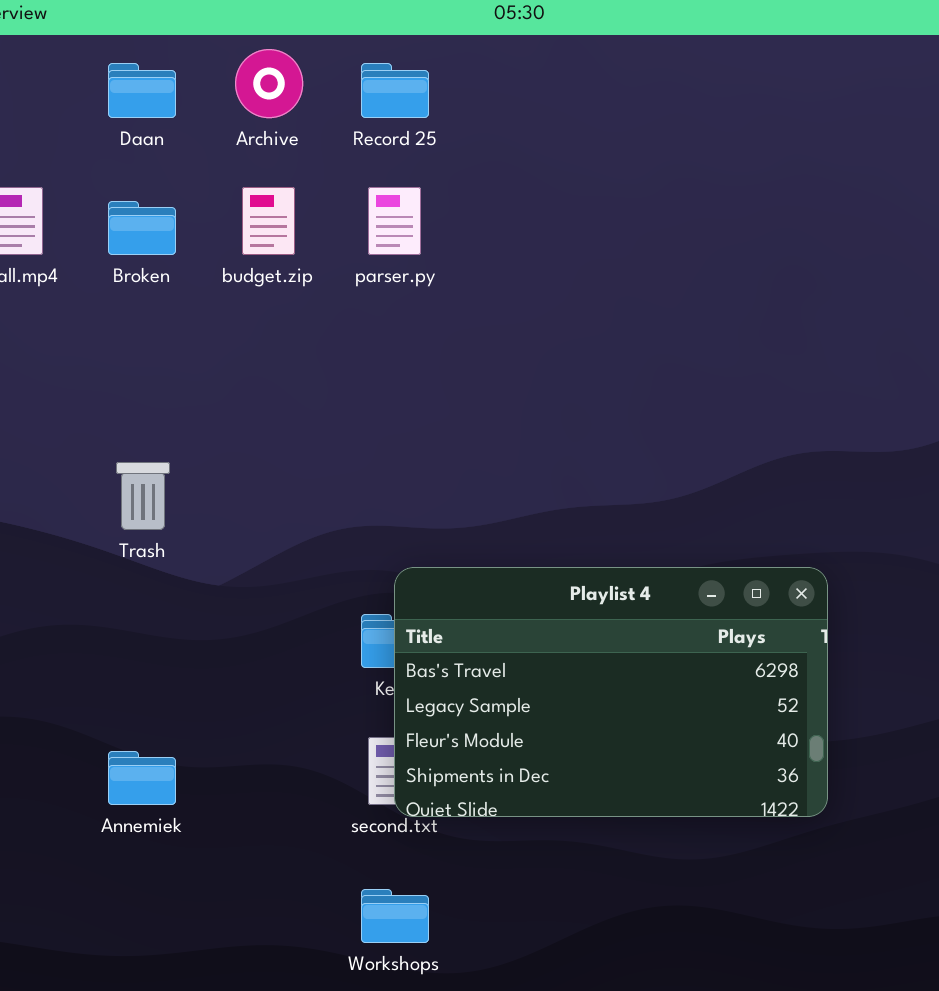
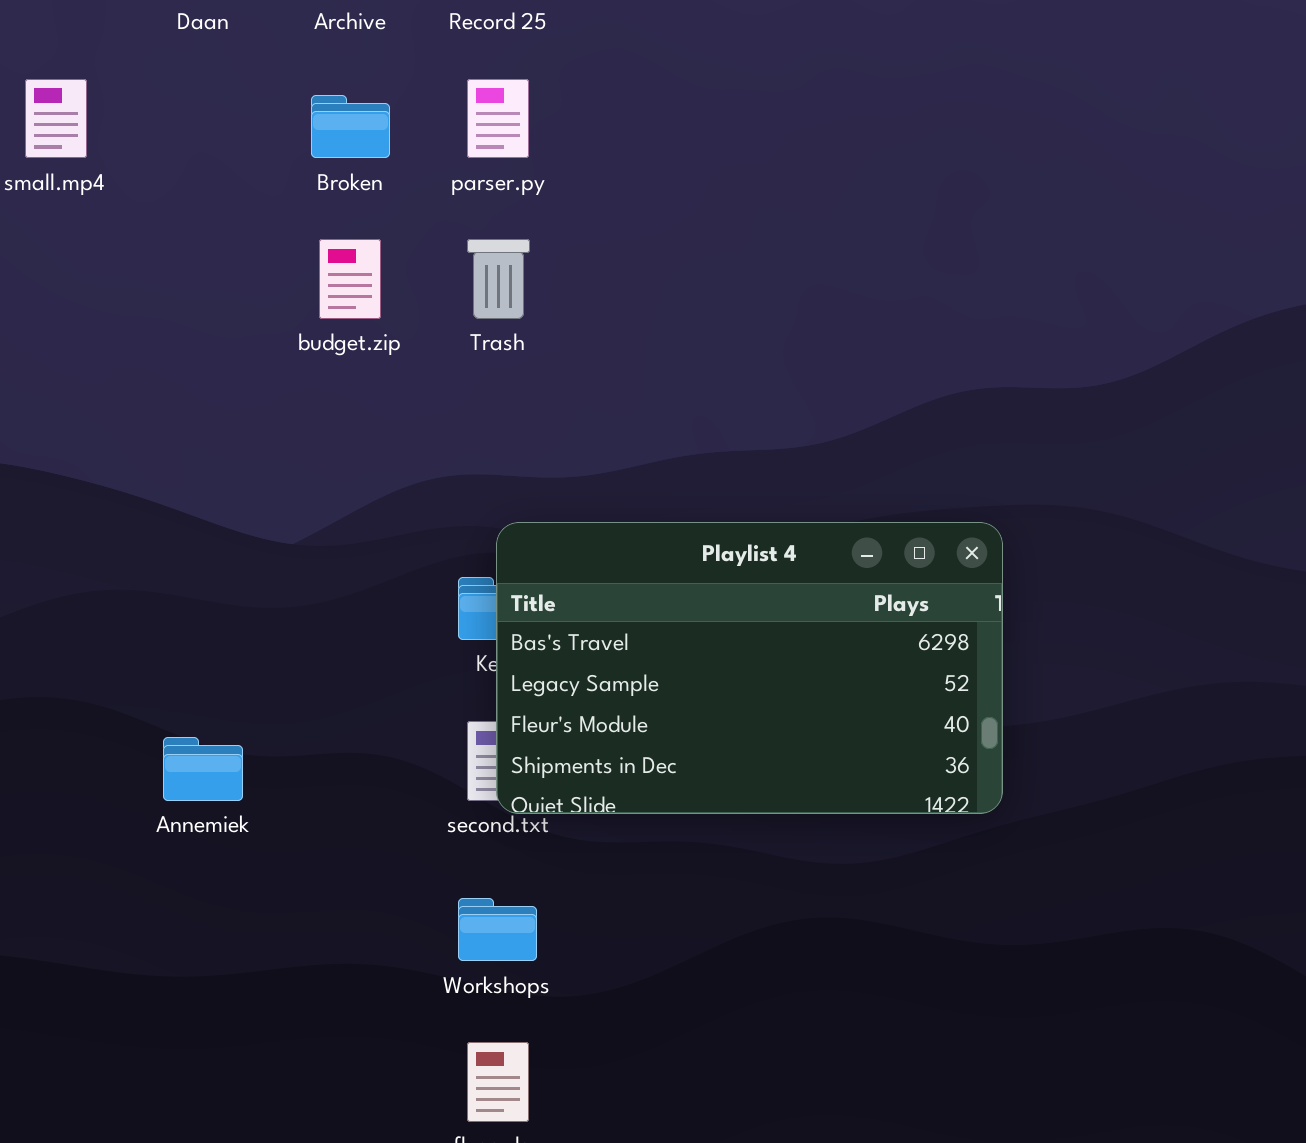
budget.zip: [242,187,295,255] -> [319,239,381,319], moved
Broken: [108,201,176,255] -> [311,95,390,158], moved
Trash: [116,462,170,530] -> [467,239,530,319], moved

